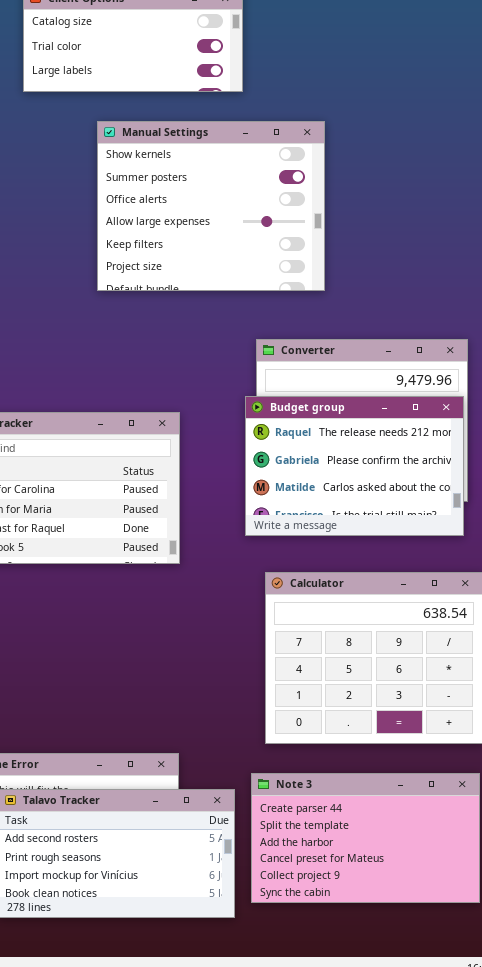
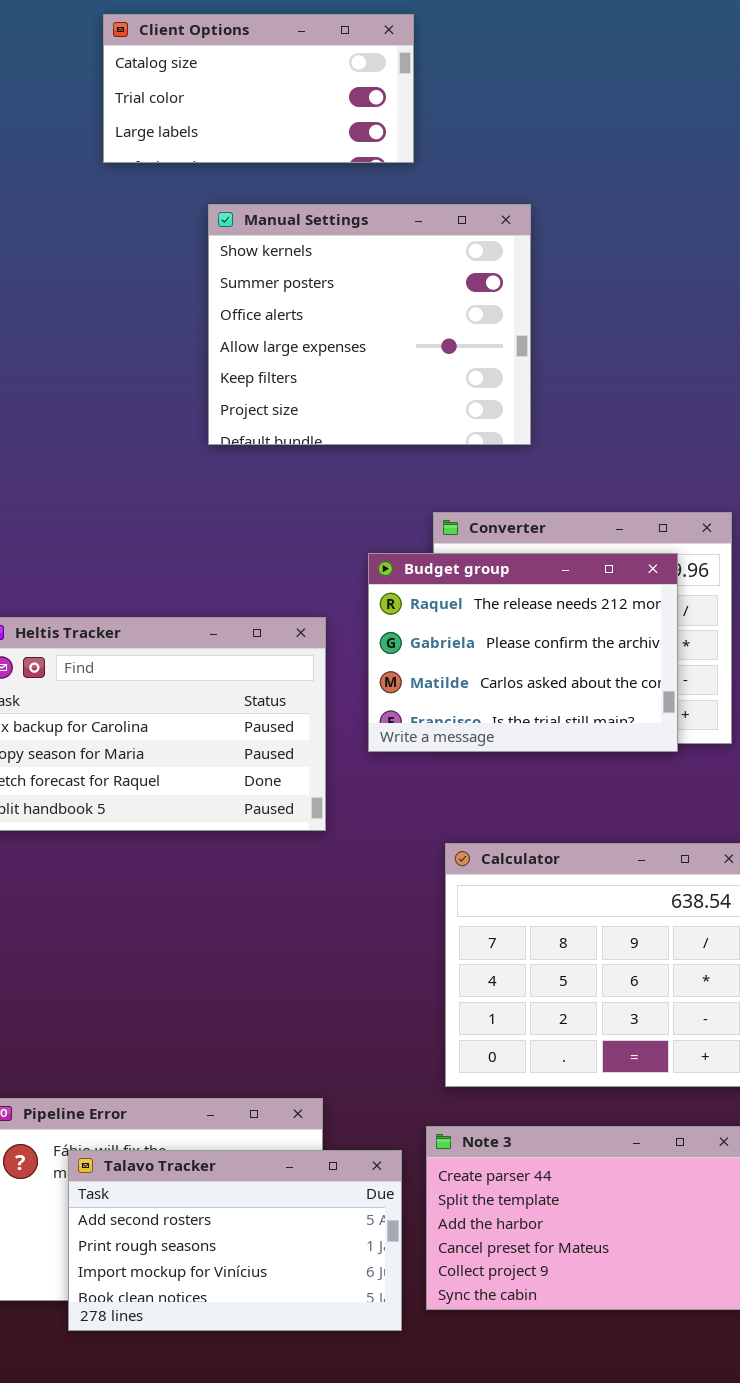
Budget group: [245,396,464,536] -> [368,553,678,752], moved

